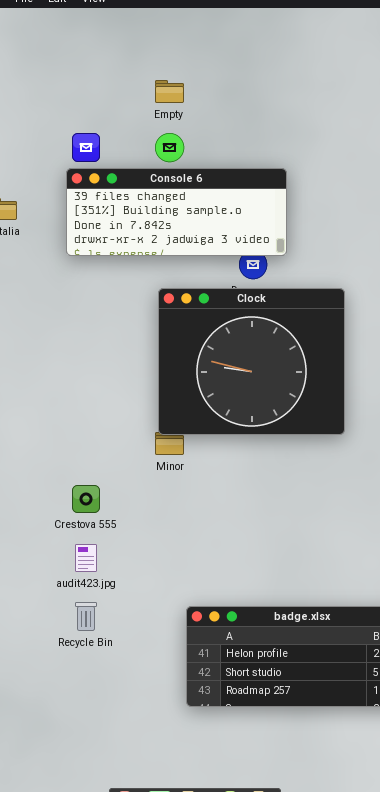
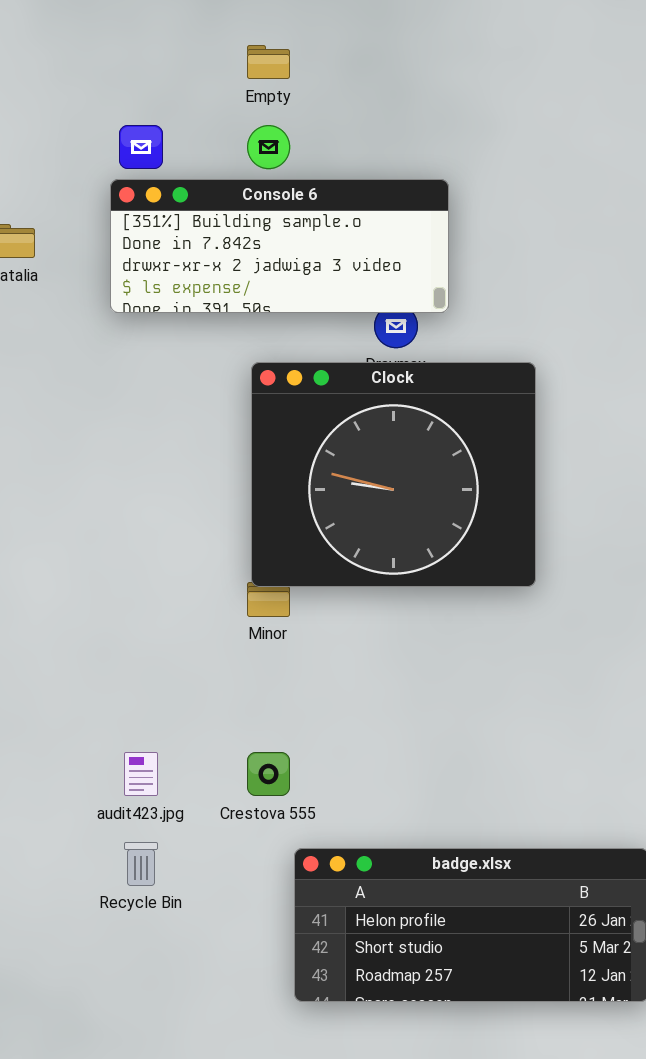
Console 6: [66,168,287,256] -> [110,179,449,313], scrolled down 1 row
Crestova 555: [72,485,100,513] -> [247,752,290,796], moved

